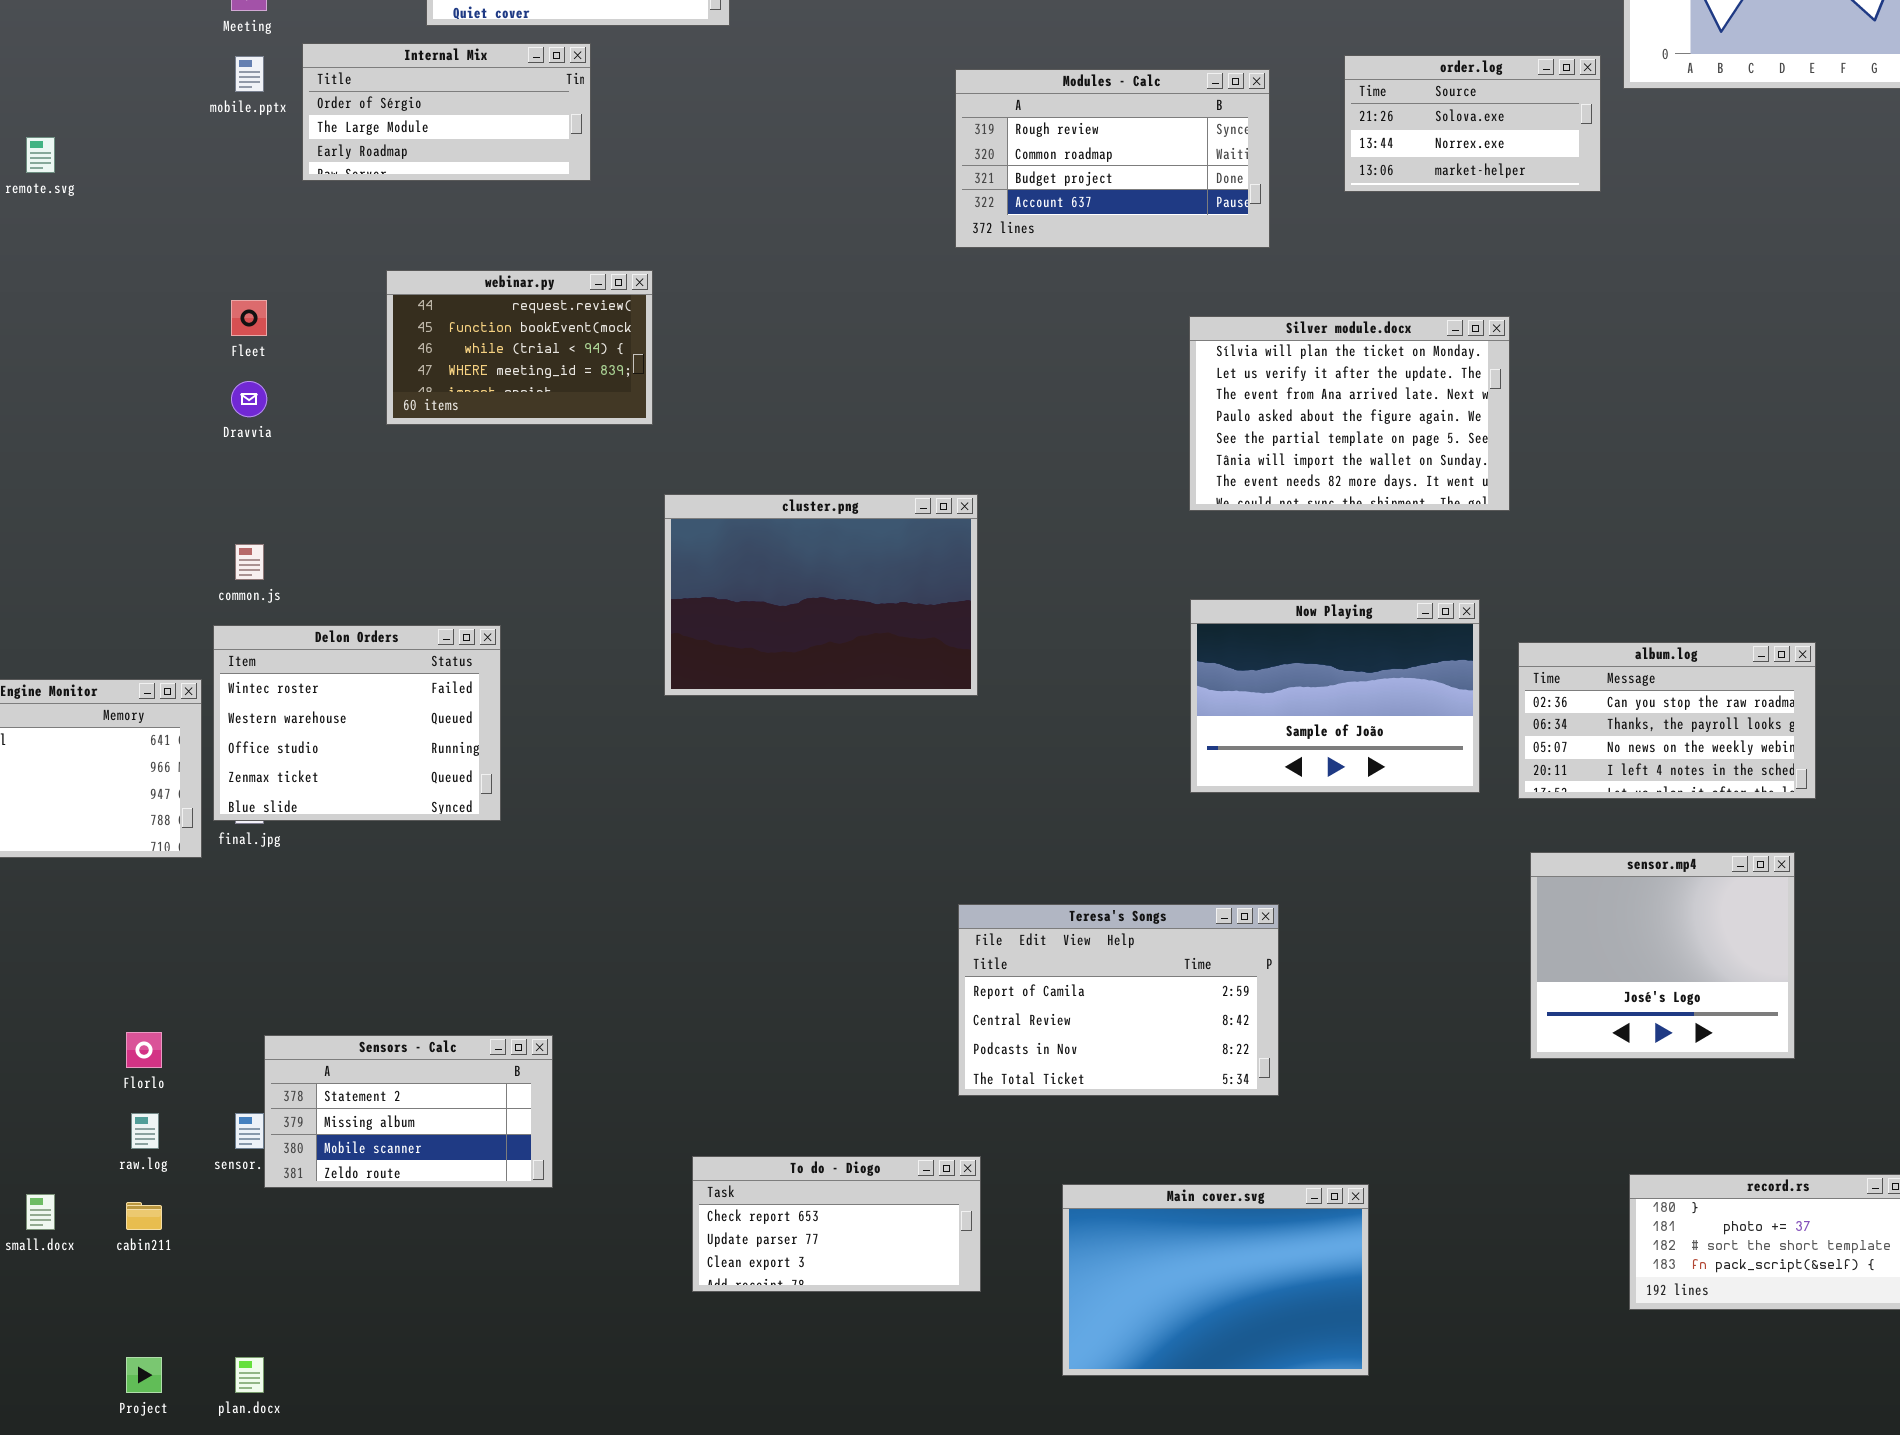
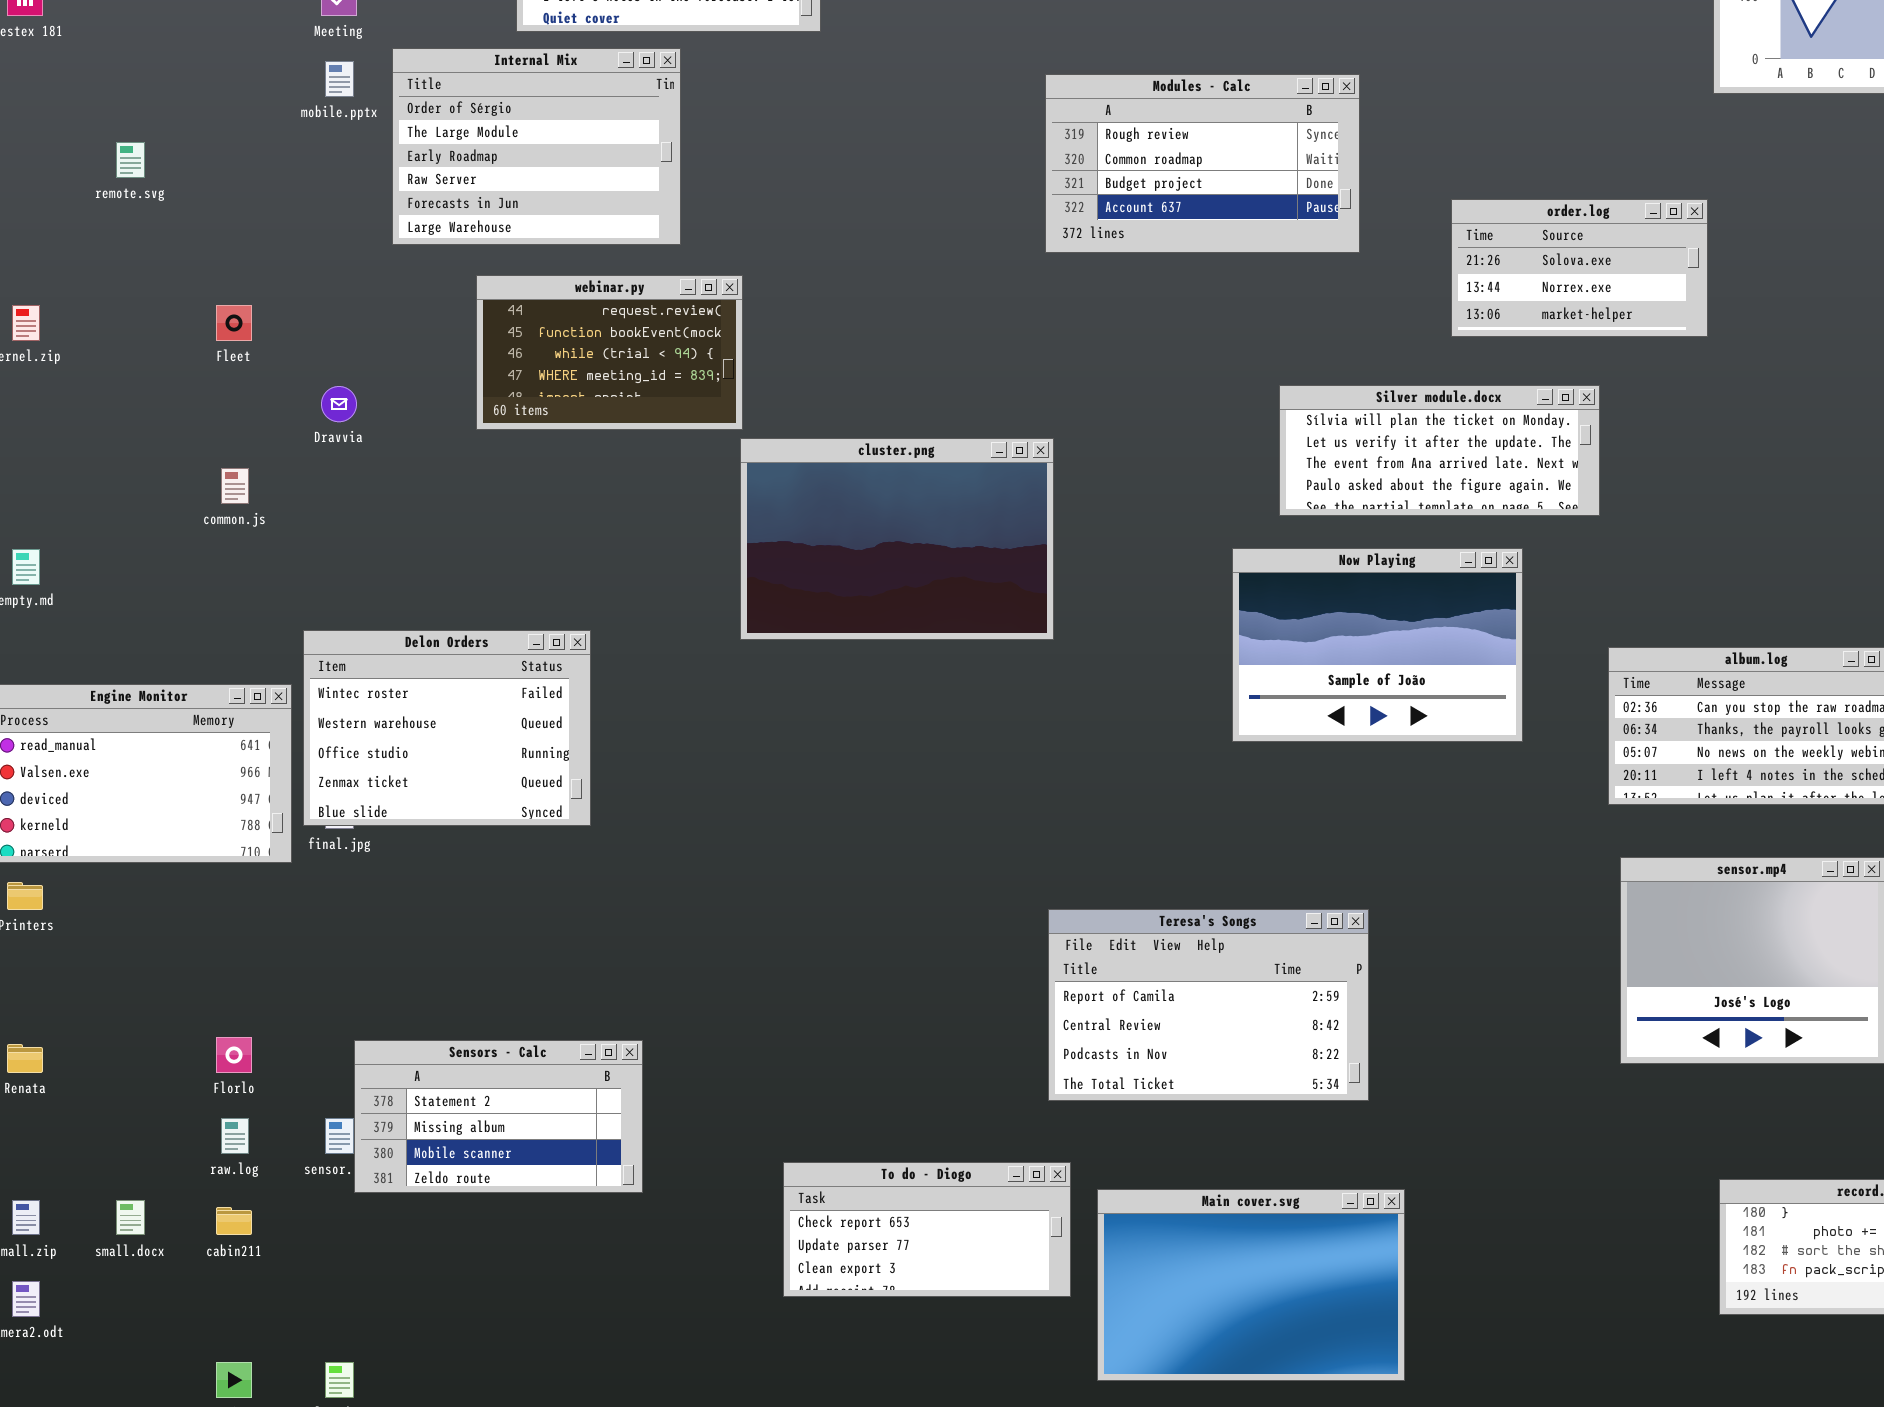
Internal Mix: [302,43,591,181] -> [392,48,681,245], resized
order.log: [1344,55,1601,192] -> [1451,199,1708,337], moved
Fleet: [231,300,267,336] -> [216,305,252,341], moved
Silver module.docx: [1189,316,1510,511] -> [1279,385,1600,516], resized
cluster.png: [664,494,978,696] -> [740,438,1054,640], moved
common.js: [235,544,264,580] -> [221,468,249,504], moved
Now Playing: [1190,599,1480,793] -> [1232,548,1523,742], moved
Main cover.svg: [1062,1184,1369,1376] -> [1097,1189,1405,1381], moved

